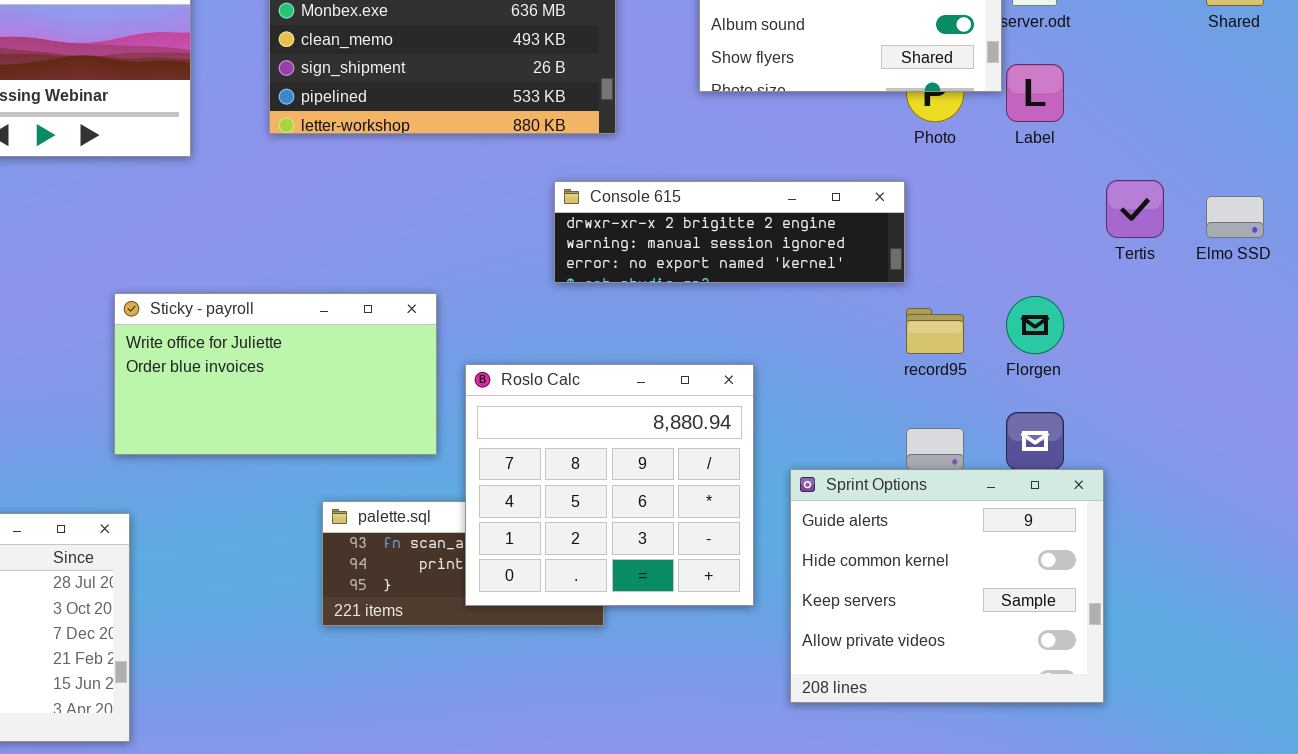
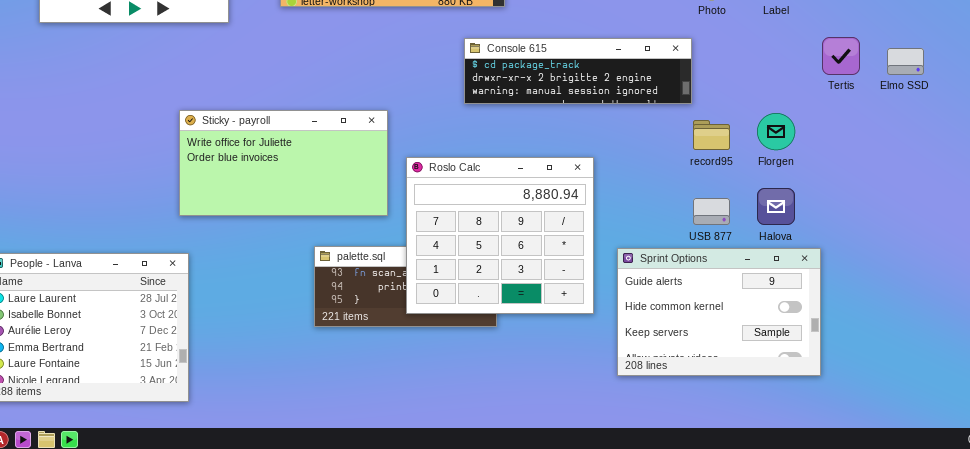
Console 615: [554,181,905,283] -> [464,38,692,104], scrolled up 1 row
Sprint Options: [790,469,1104,703] -> [617,248,821,376], resized

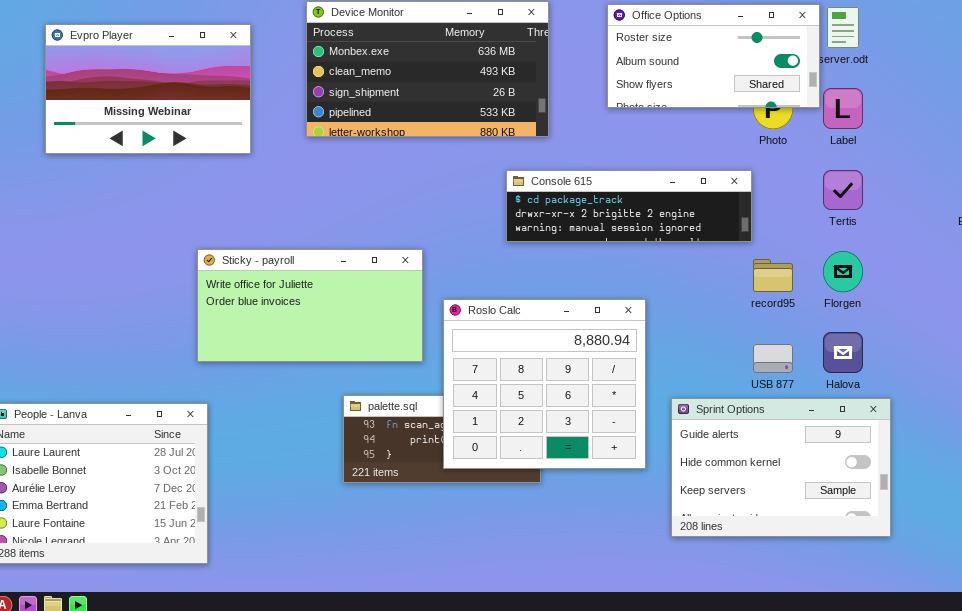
Tertis: [822,37,860,75] -> [823,170,863,210], moved

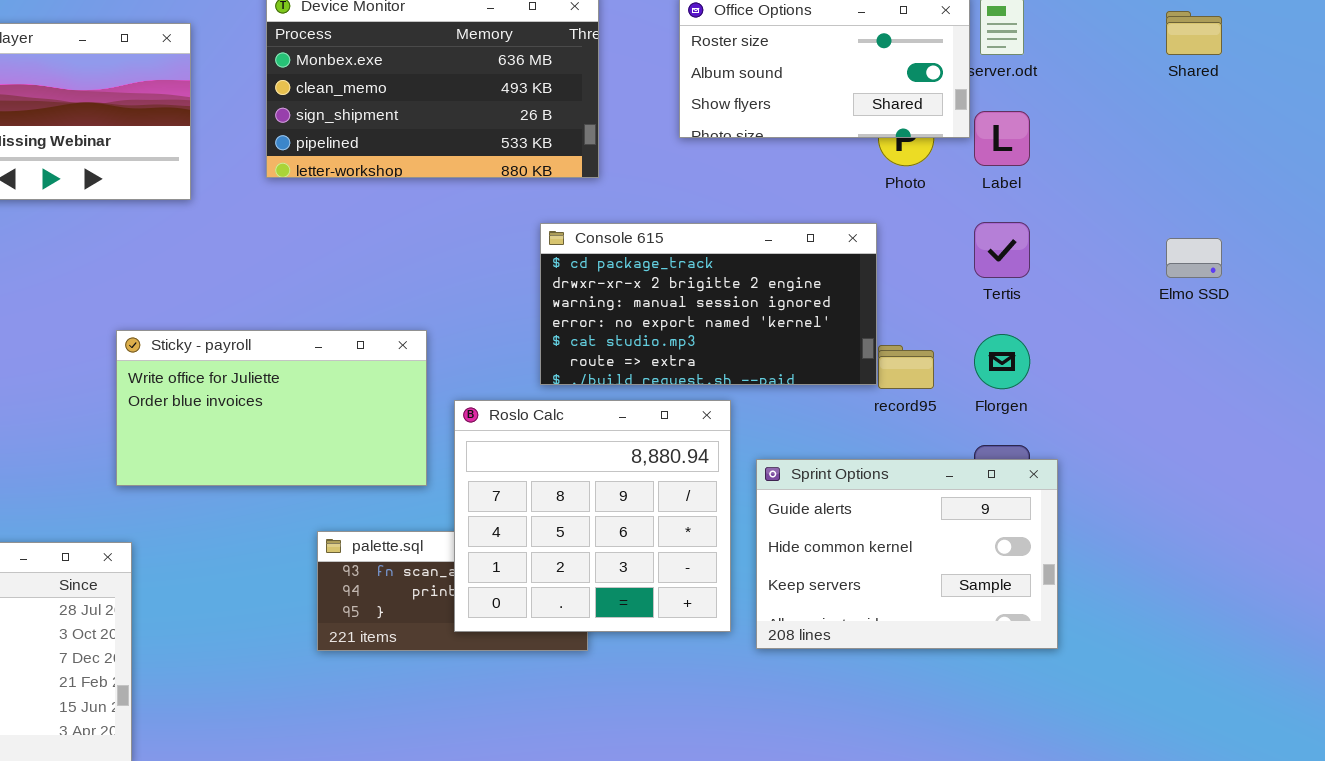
Console 615: [506,170,752,242] -> [540,223,877,385], resized
Sprint Options: [671,398,891,537] -> [756,459,1058,649], moved

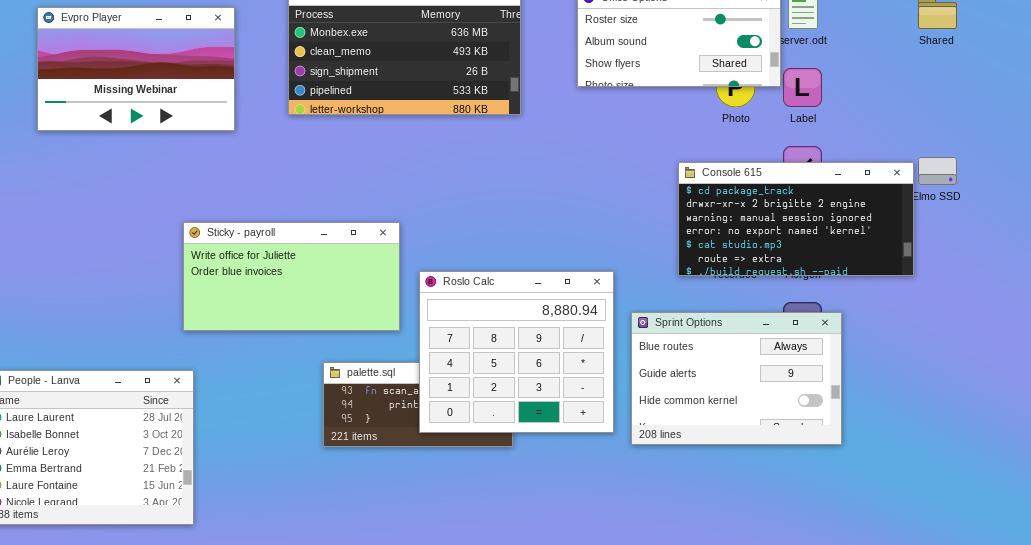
Console 615: [540,223,877,385] -> [678,162,914,276], moved
Sprint Options: [756,459,1058,649] -> [631,312,842,445], scrolled up 1 row

